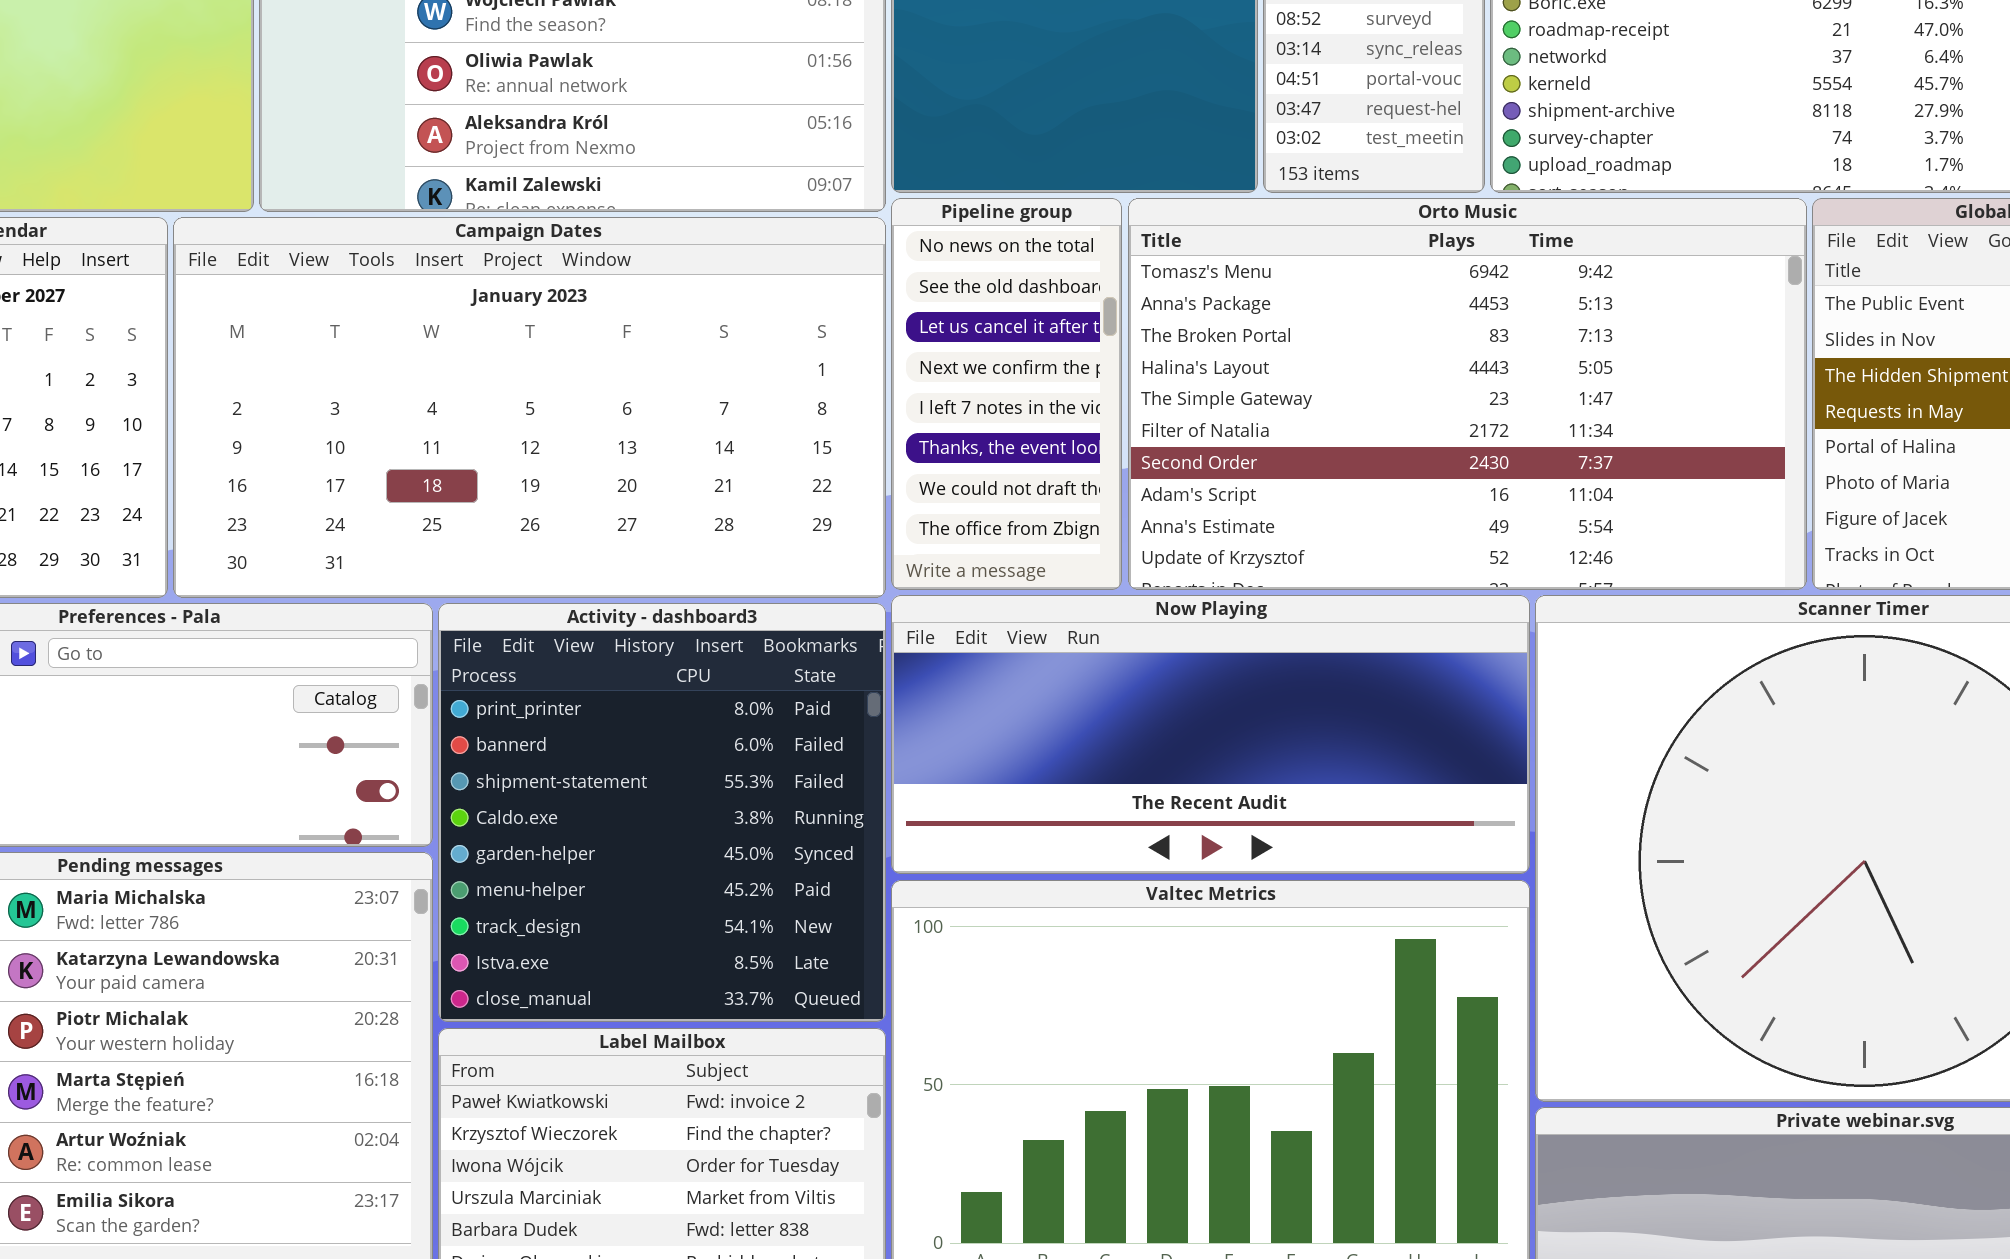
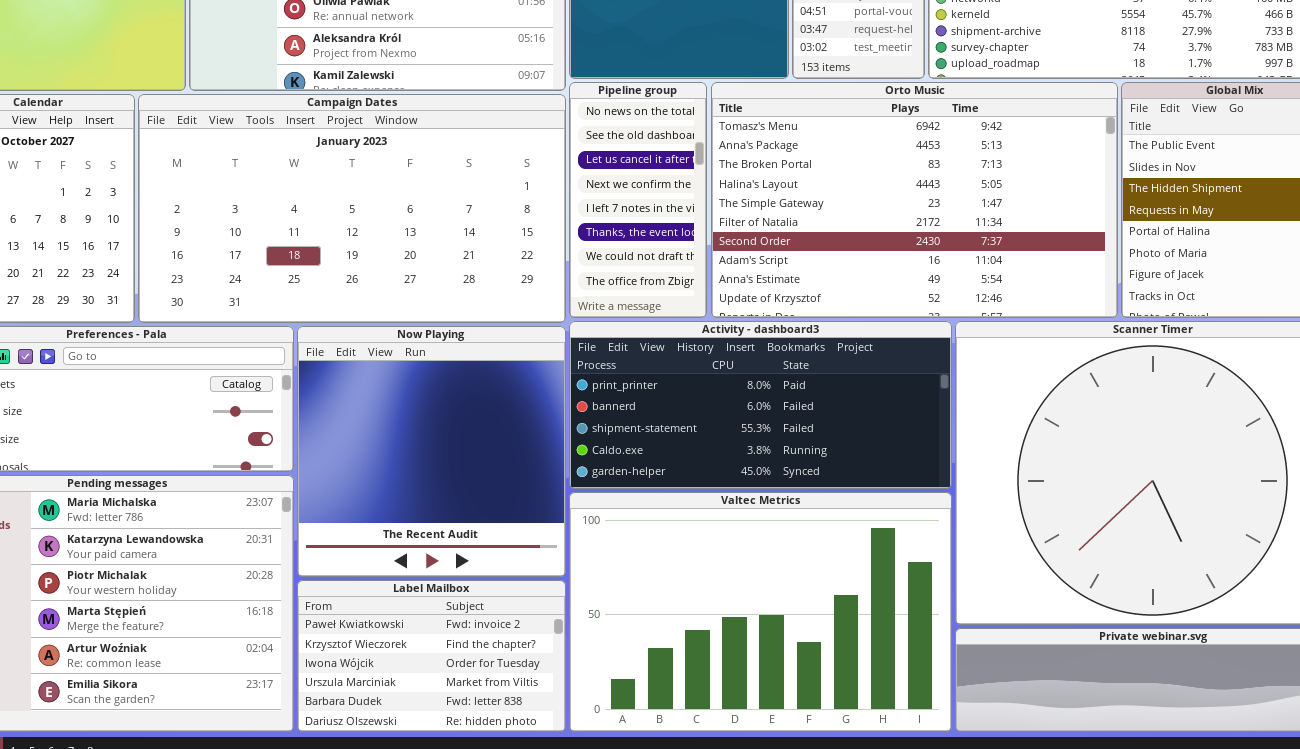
Now Playing: [891,595,1530,874] -> [297,326,566,577], moved, resized
Activity - dashboard3: [438,603,886,1022] -> [569,321,952,489], moved, resized

